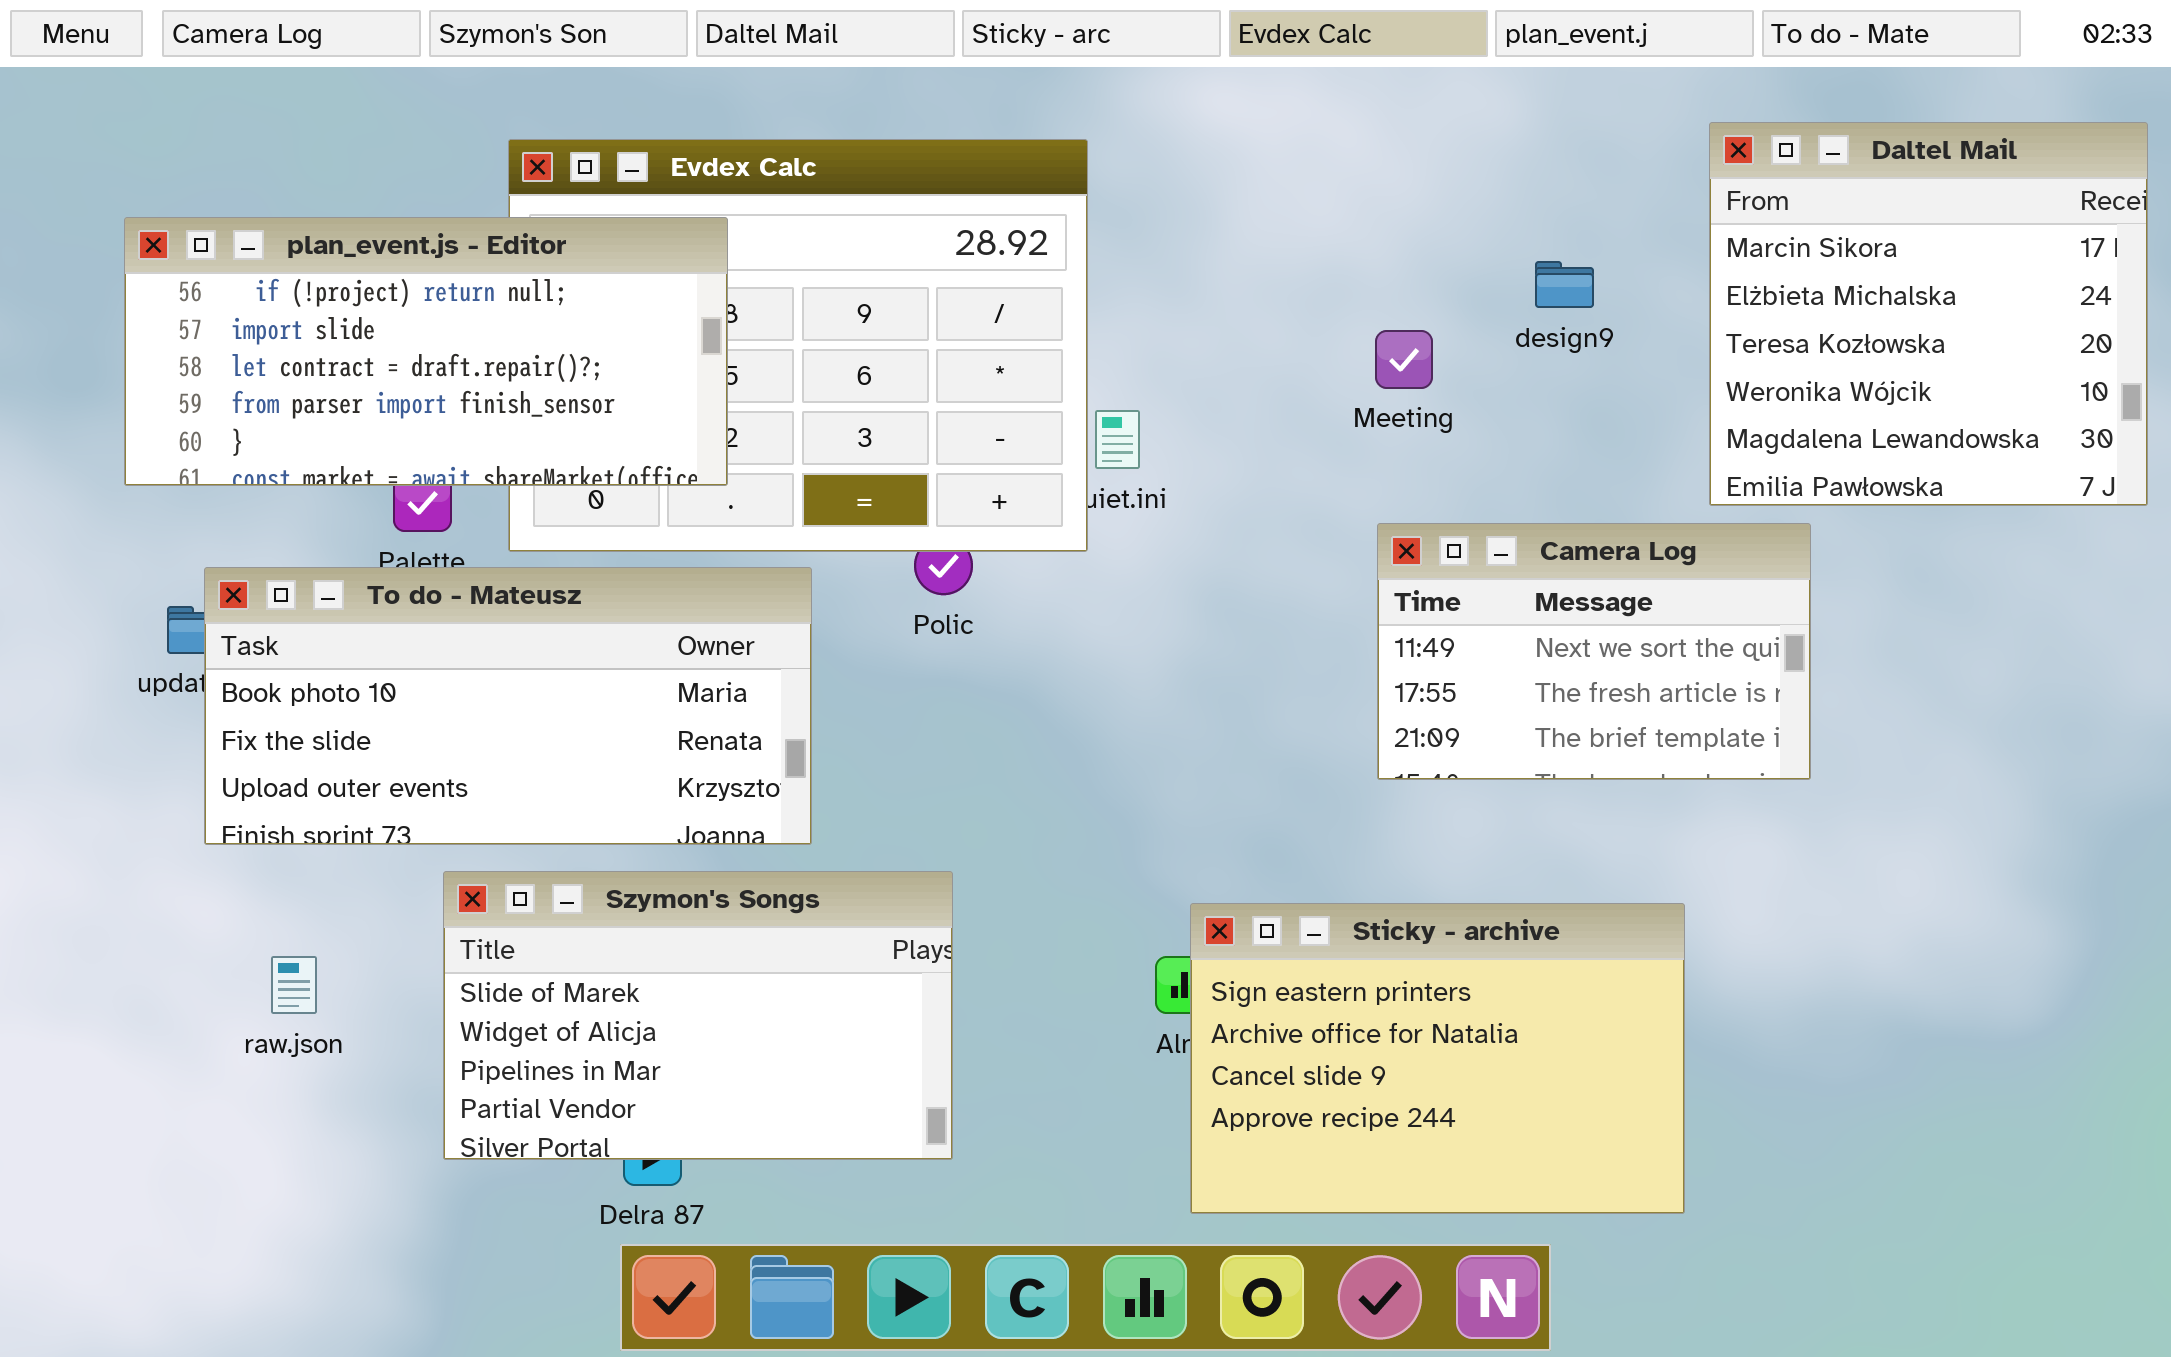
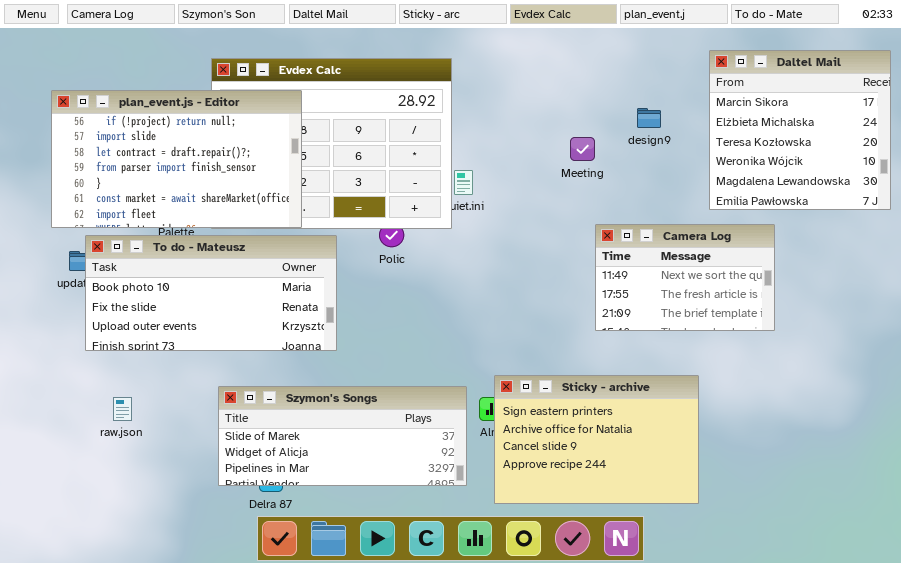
plan_event.js - Editor: [124,217,728,486] -> [51,90,302,228], resized
Camera Log: [1377,523,1811,780] -> [595,224,775,331], moved
Szymon's Songs: [443,871,953,1160] -> [218,386,467,486], moved, resized

